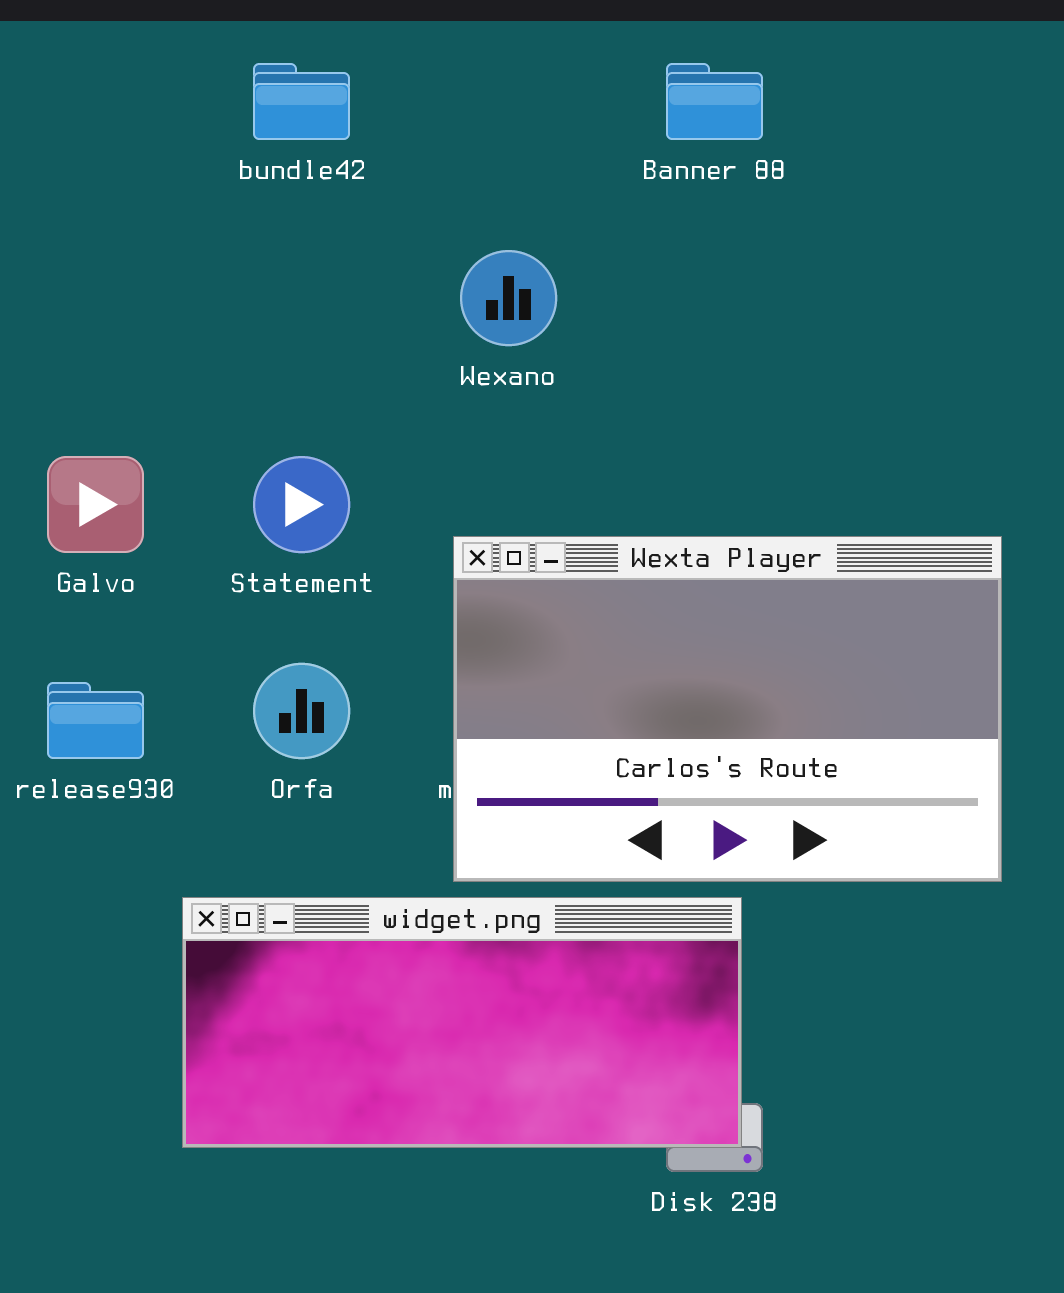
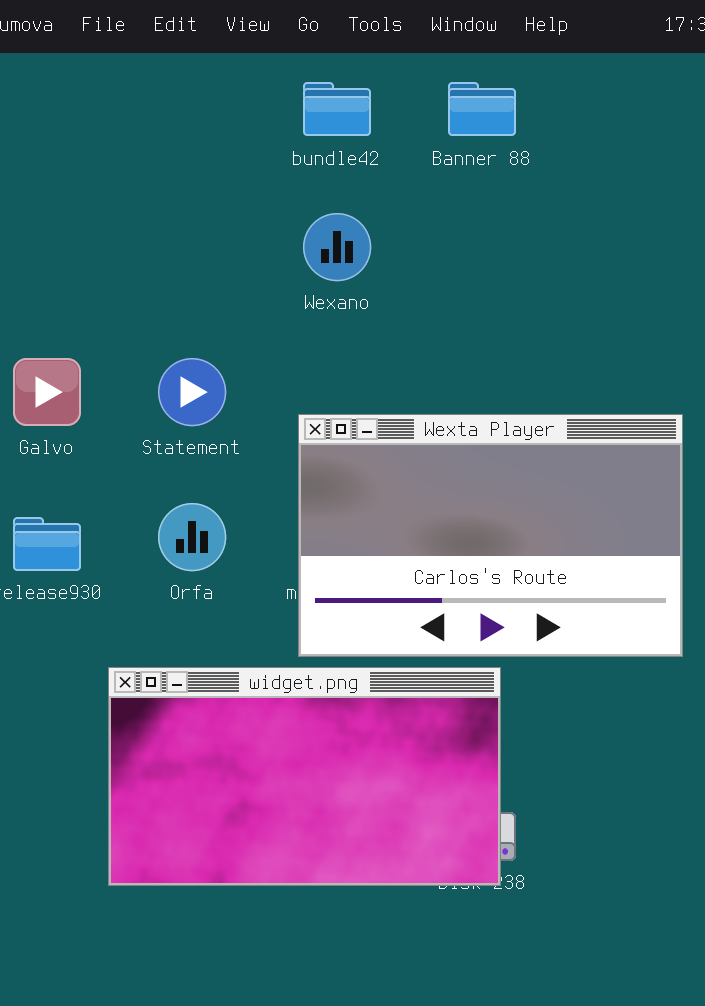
bundle42: [253,63,350,140] -> [303,82,371,136], moved
widget.png: [182,897,742,1148] -> [108,667,501,886], resized

